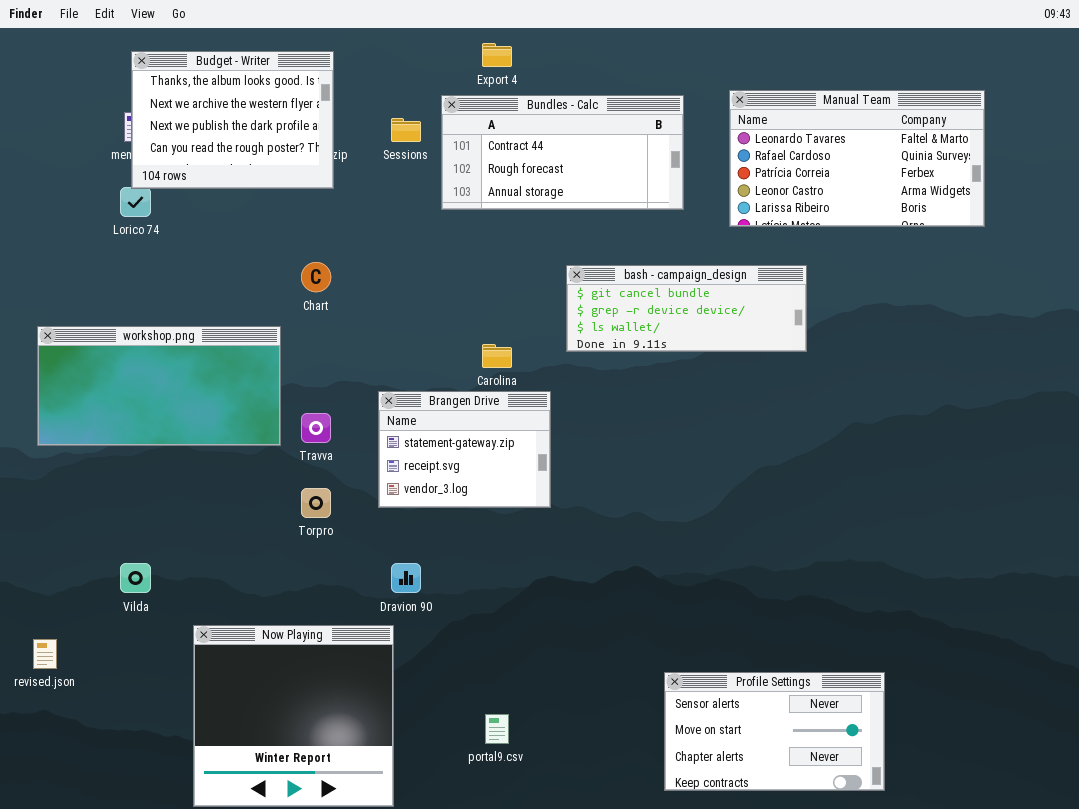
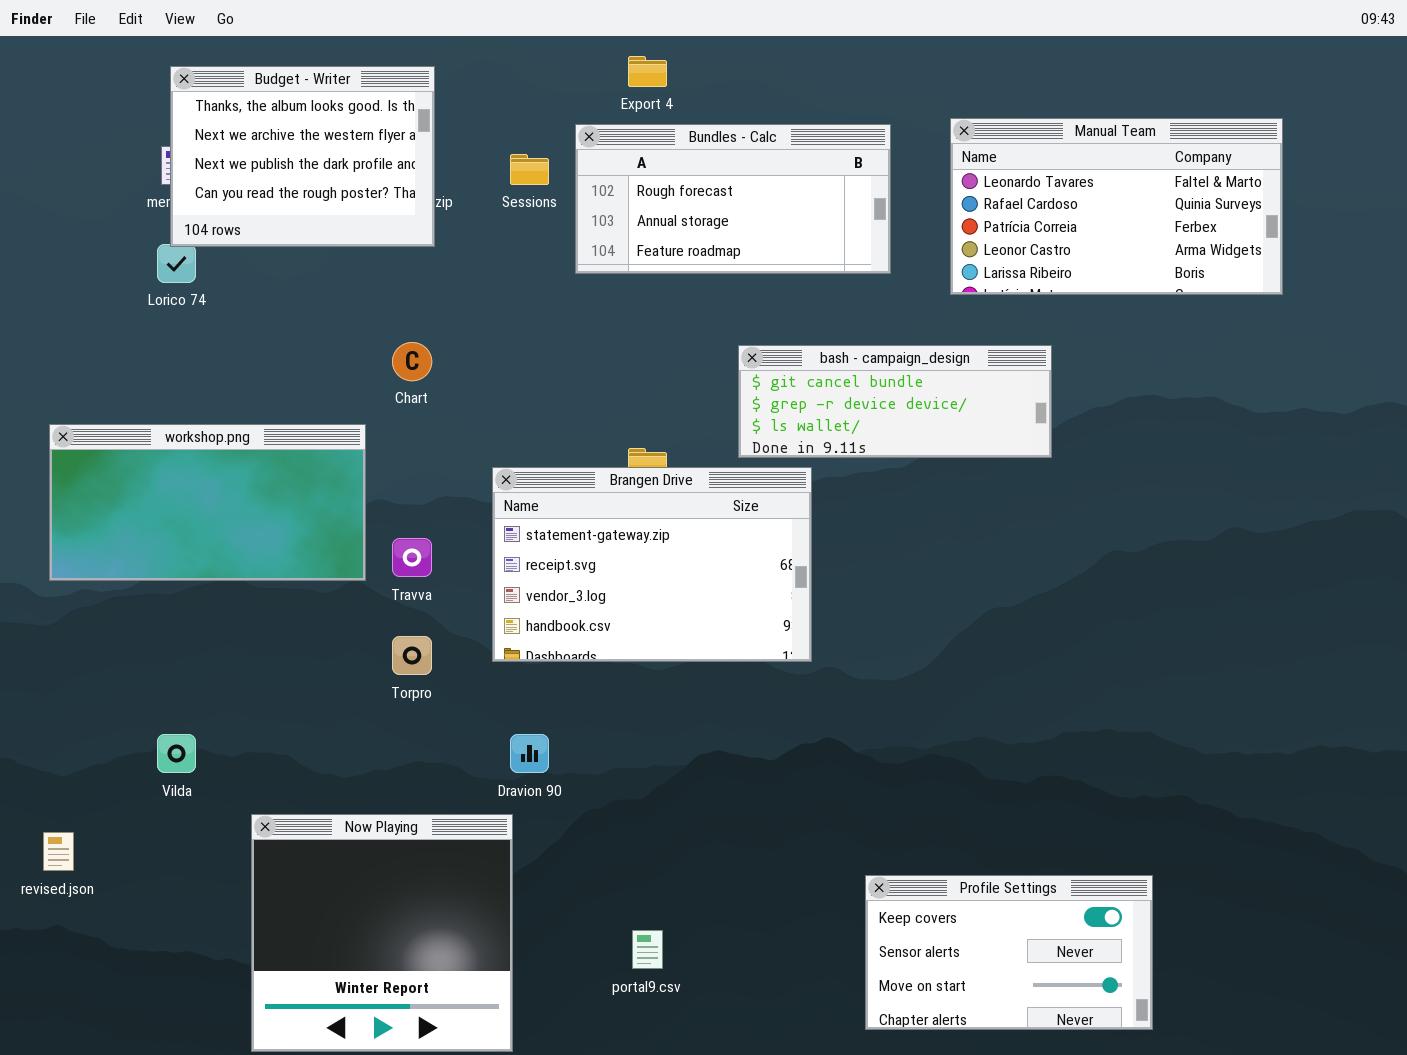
Bundles - Calc: [441,95,684,210] -> [575,124,891,274], scrolled down 1 row
Brangen Drive: [378,391,551,508] -> [492,467,812,662], resized
Profile Settings: [664,672,885,791] -> [865,875,1153,1030], scrolled up 1 row

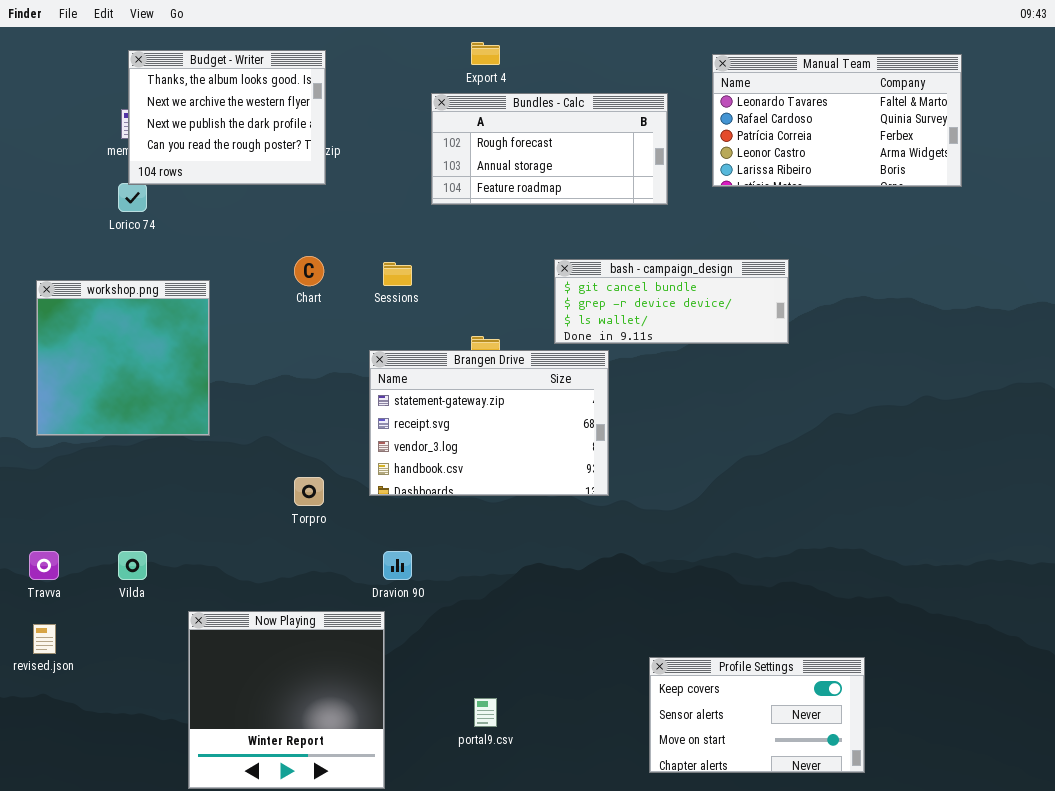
Manual Team: [950,118,1283,295] -> [712,54,962,187], moved
Sessions: [510,154,549,185] -> [383,262,412,286], moved
workshop.png: [49,424,366,581] -> [36,280,210,436], resized
Travva: [392,538,432,577] -> [29,551,59,580], moved

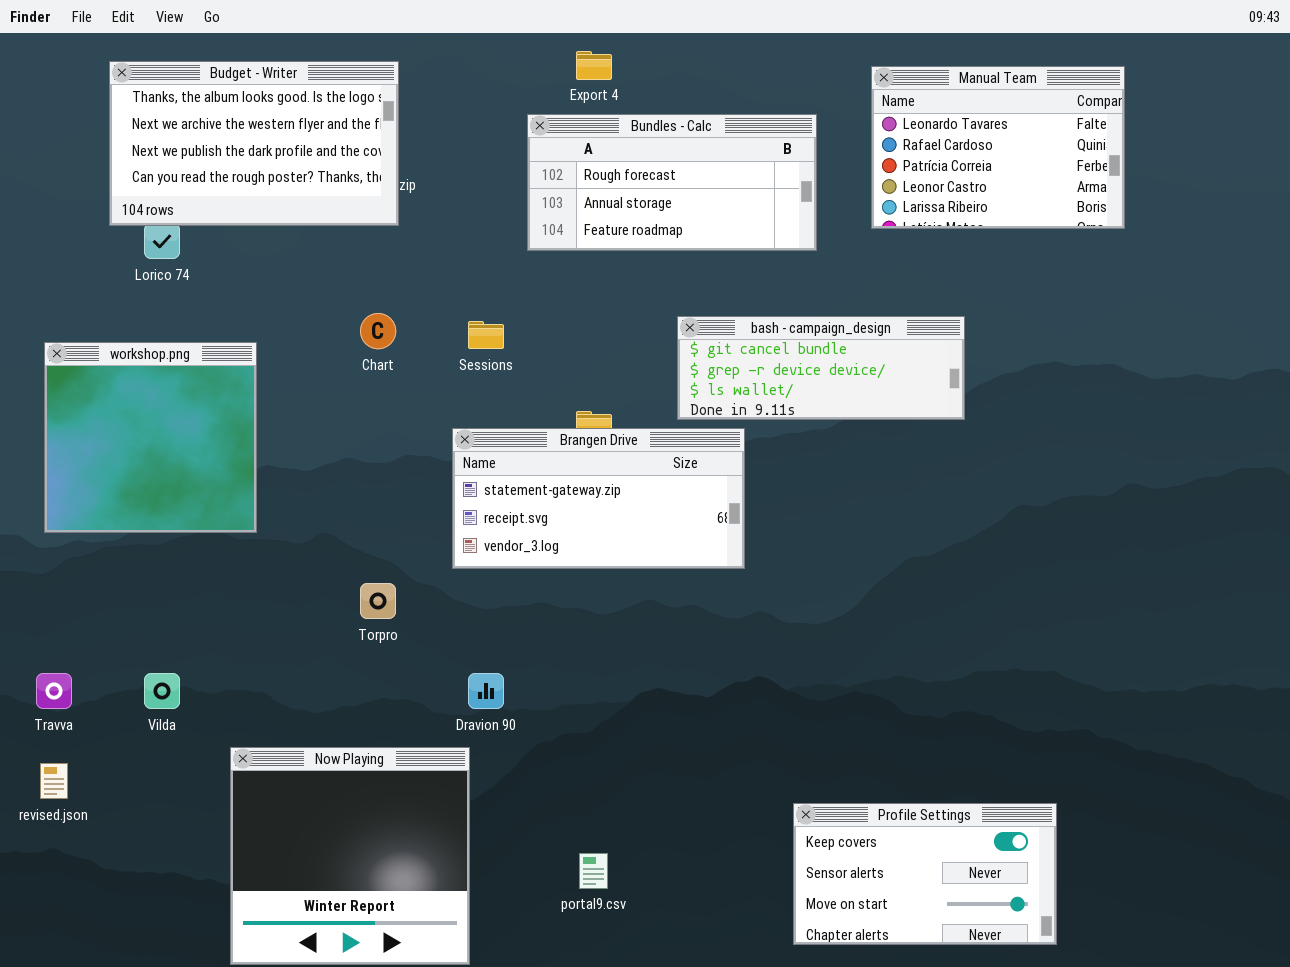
Budget - Writer: [128,50,326,185] -> [109,61,399,226], resized
Manual Team: [712,54,962,187] -> [871,66,1125,229], resized
Brangen Drive: [369,350,609,496] -> [452,428,745,569], resized

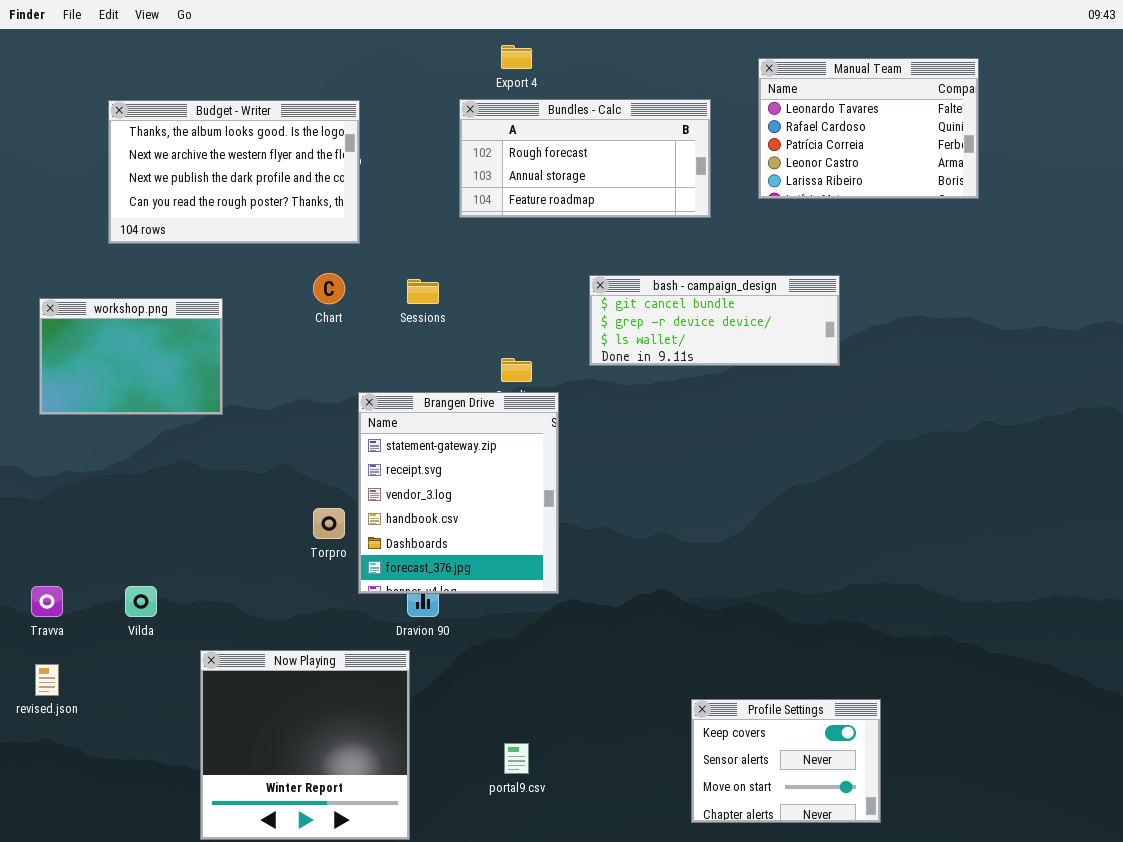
Budget - Writer: [109,61,399,226] -> [108,100,360,244], moved
workshop.png: [44,342,257,533] -> [39,298,223,415], resized
Brangen Drive: [452,428,745,569] -> [358,392,559,594], moved, resized
Profile Settings: [793,803,1057,945] -> [691,699,881,823], resized

